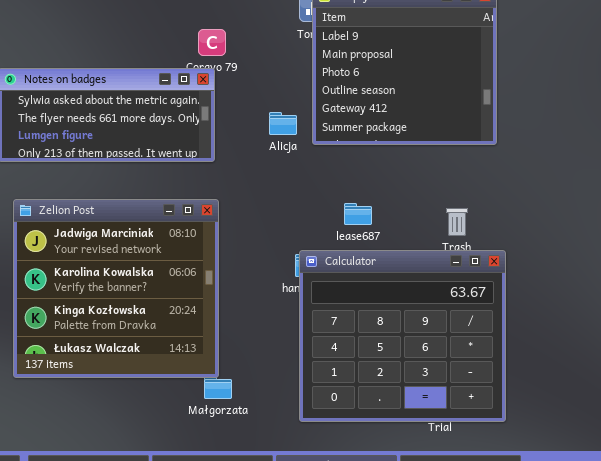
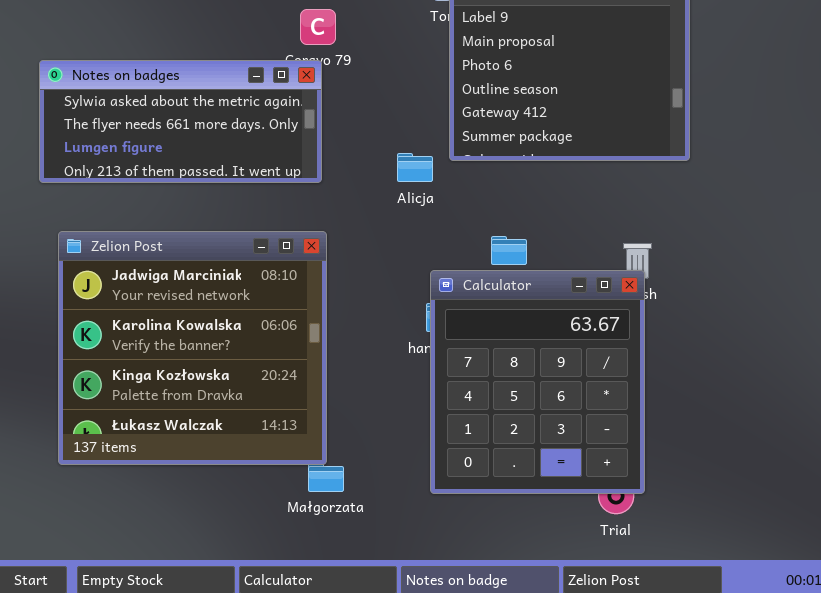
Alicja: [269,112,297,135] -> [397,153,433,182], moved
Calculator: [299,250,506,422] -> [430,270,645,494], moved, resized

